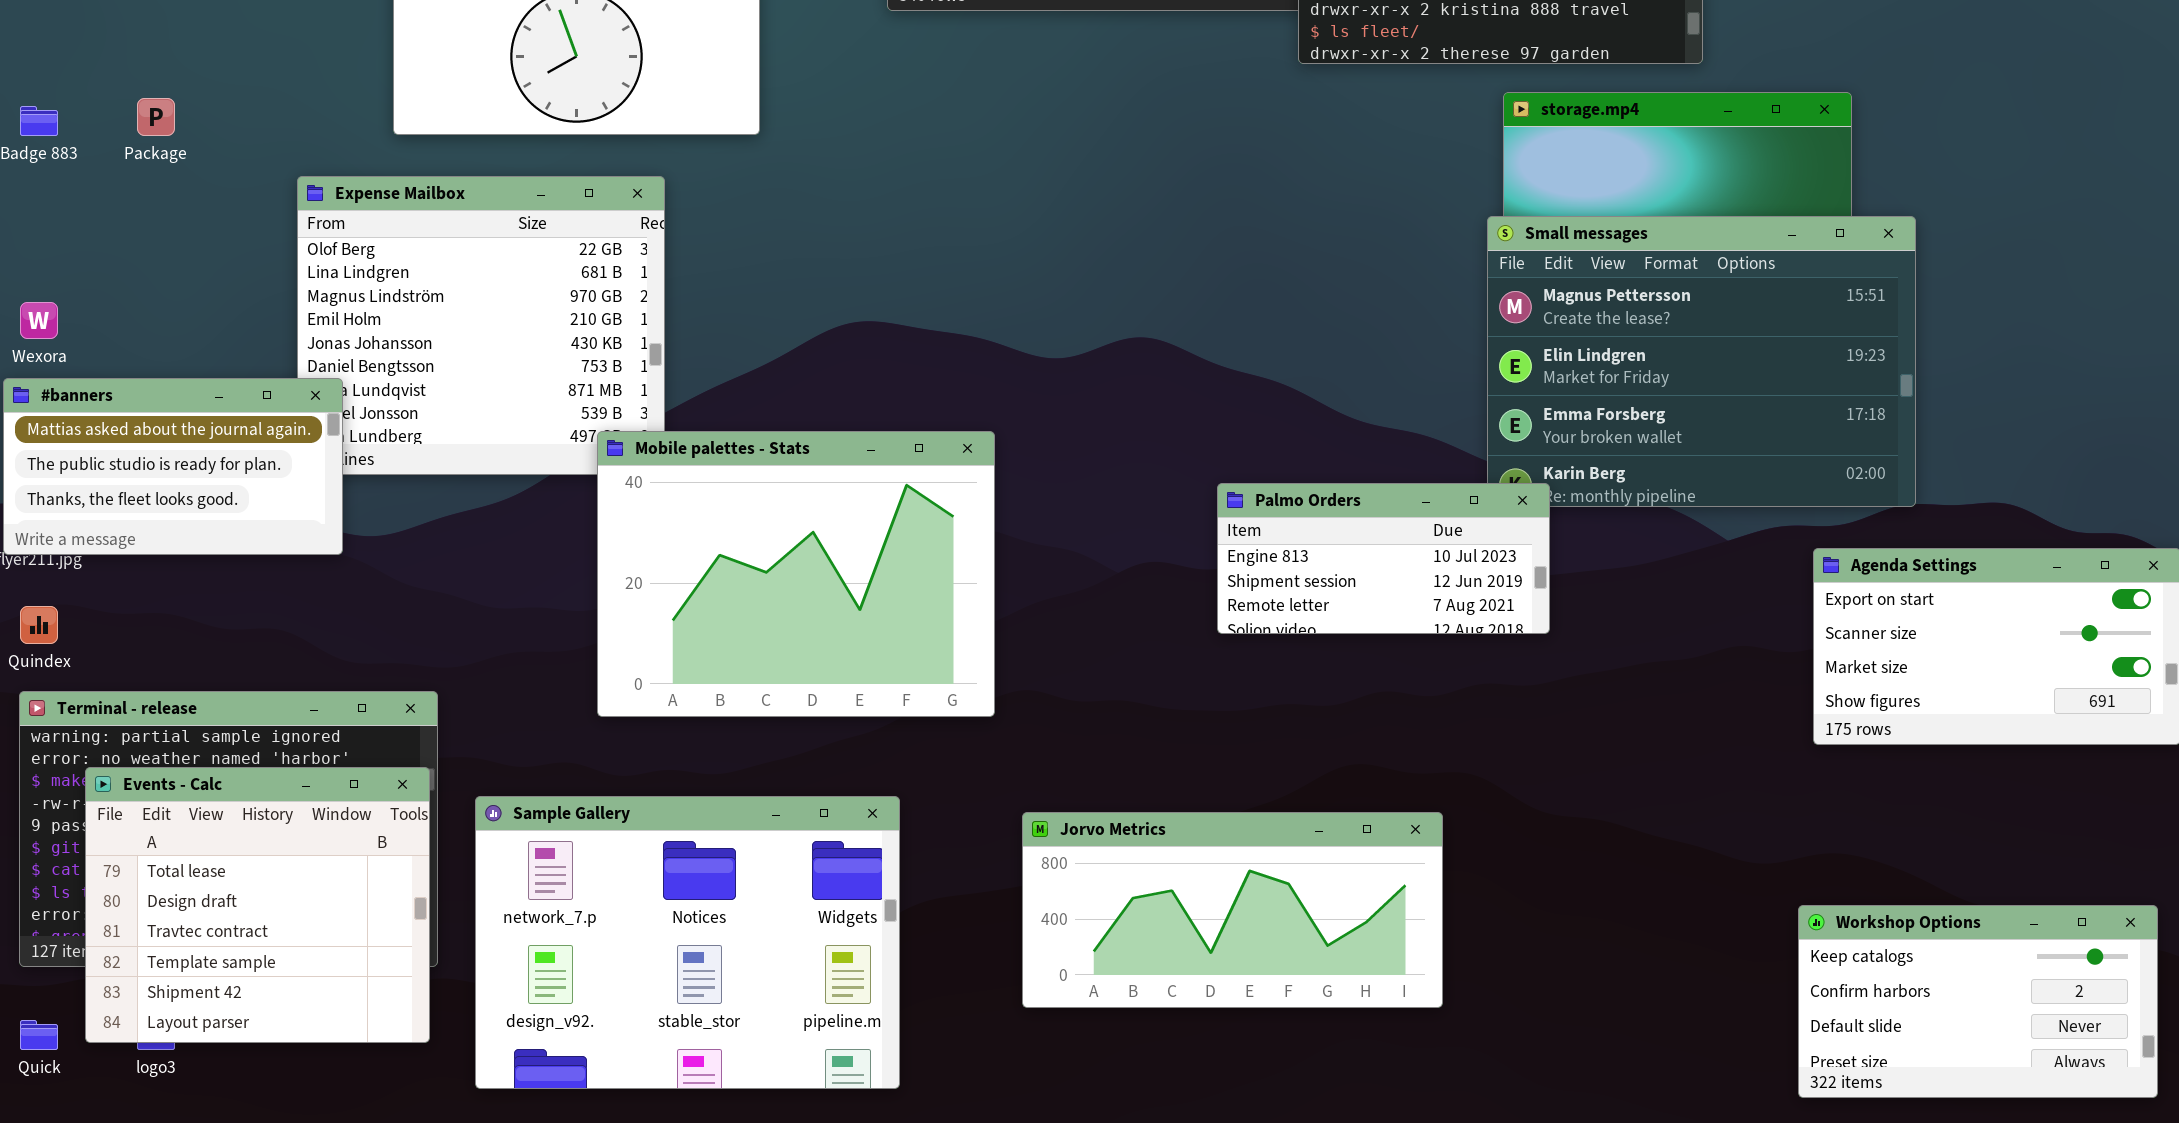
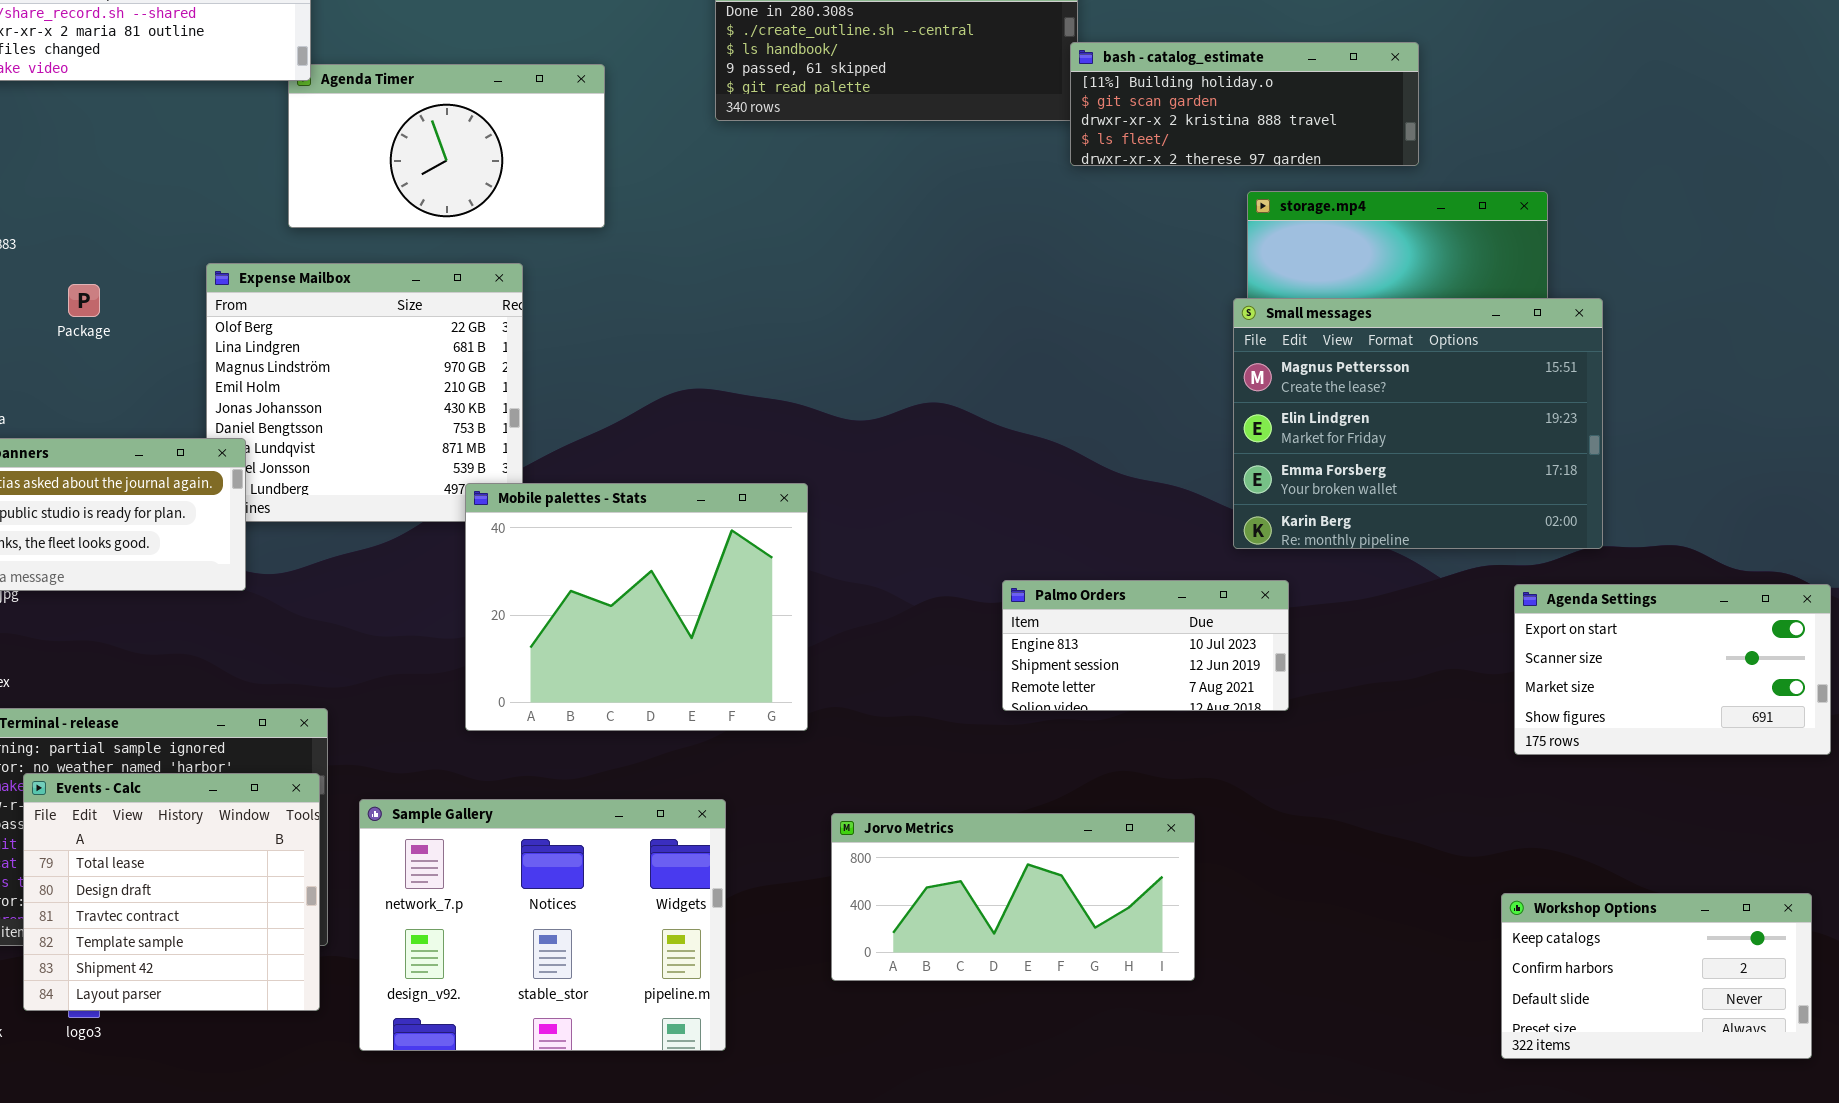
Package: [137,98,175,136] -> [68,284,100,317], moved
Palmo Orders: [1217,483,1550,634] -> [1002,580,1289,711], moved

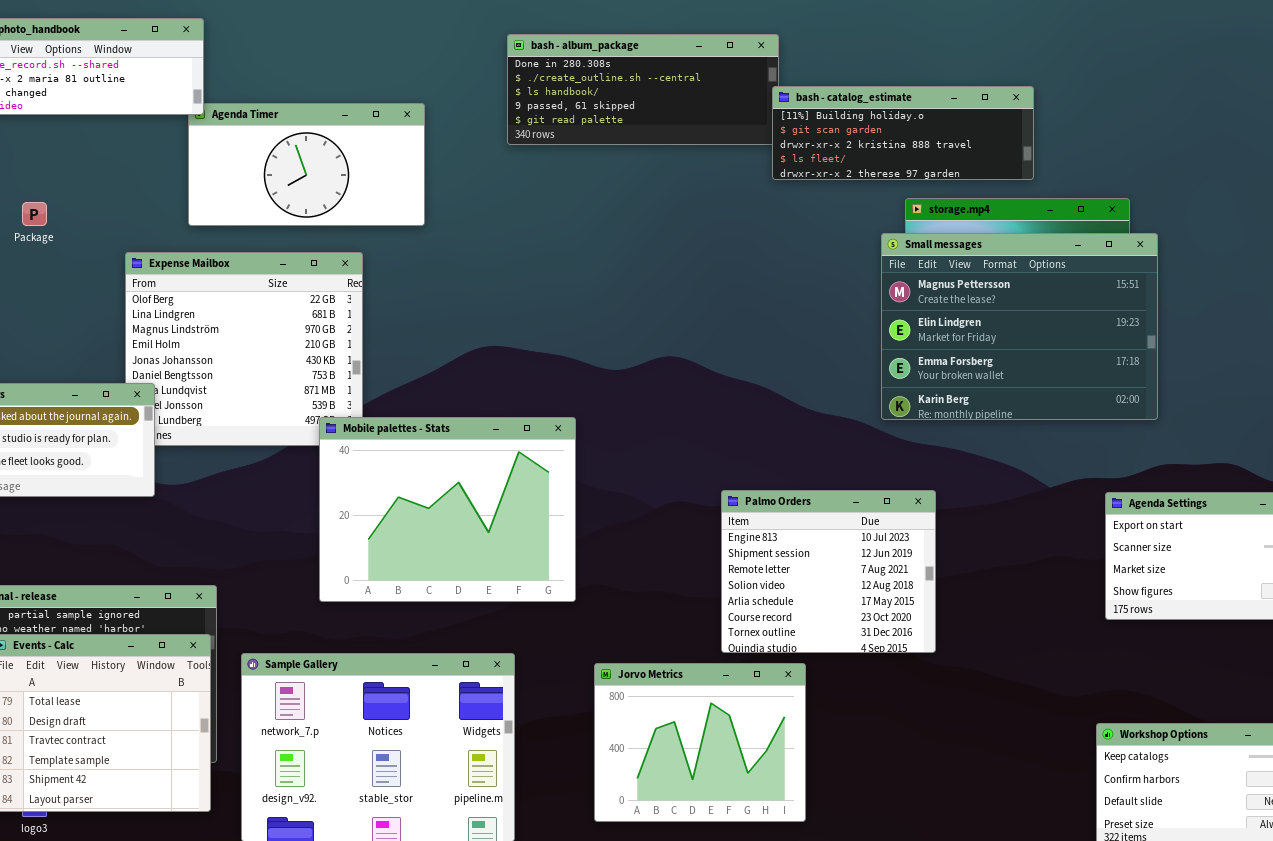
Package: [68,284,100,317] -> [22,202,47,226], moved
Small messages: [1233,298,1603,549] -> [881,233,1158,420], moved
Palmo Orders: [1002,580,1289,711] -> [721,490,936,653], resized
Jorvo Metrics: [831,813,1195,981] -> [594,663,806,822], resized

